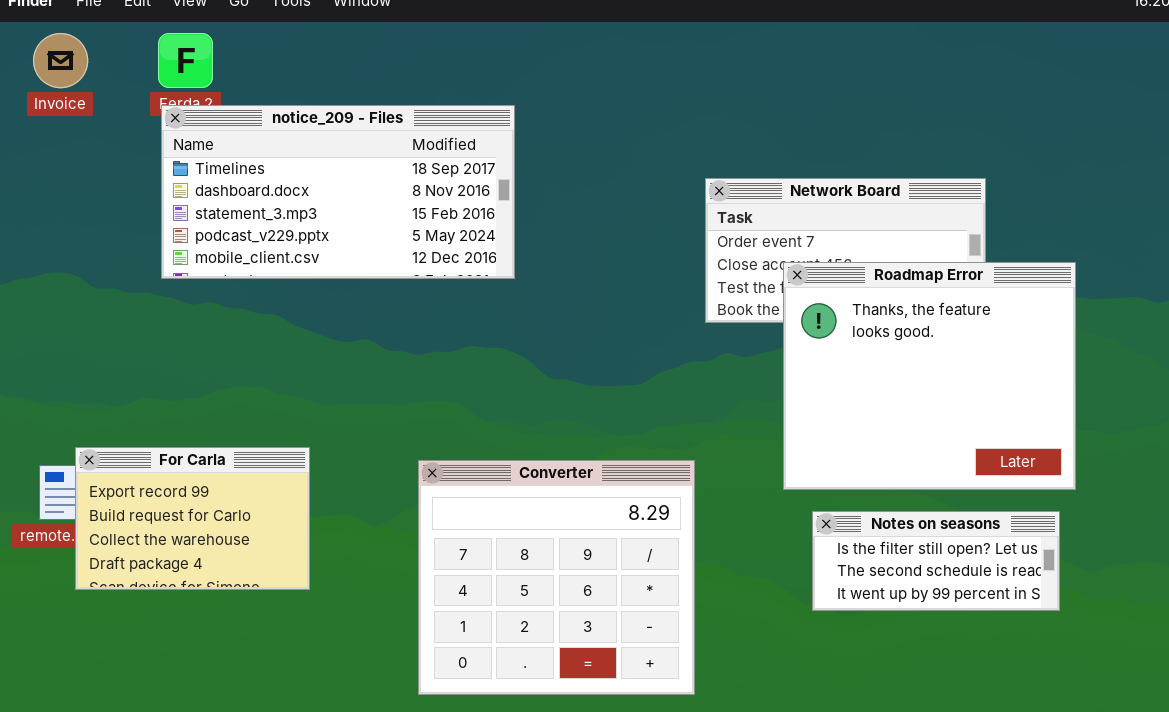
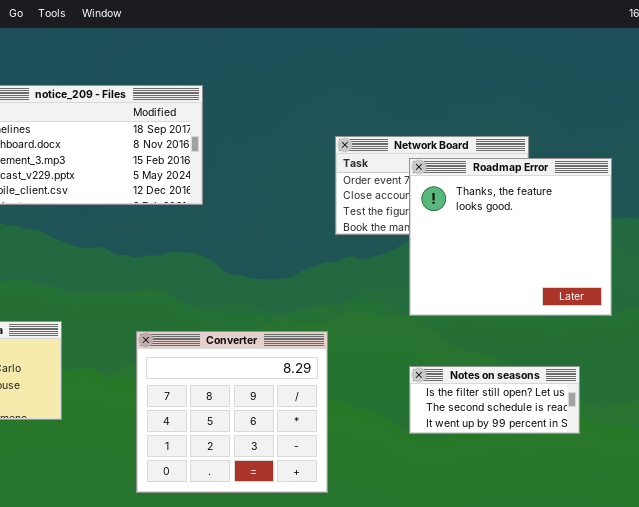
Roadmap Error: [783,262,1076,490] -> [409,158,612,316], moved

